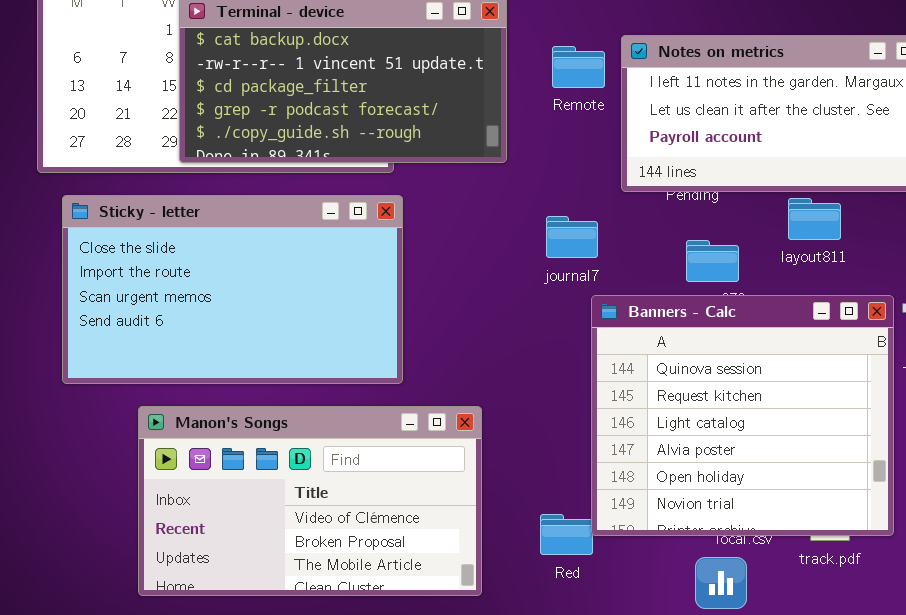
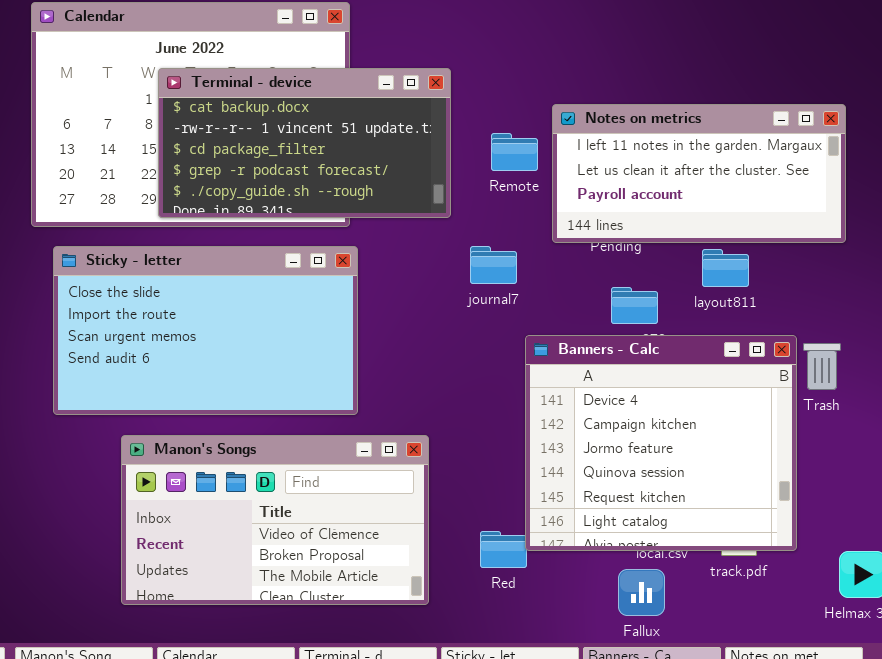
Remote: [552,46,605,88] -> [491,133,538,171], moved
journal7: [546,216,598,258] -> [470,246,517,284], moved
Banners - Calc: [591,295,894,536] -> [525,335,797,551], scrolled up 3 rows

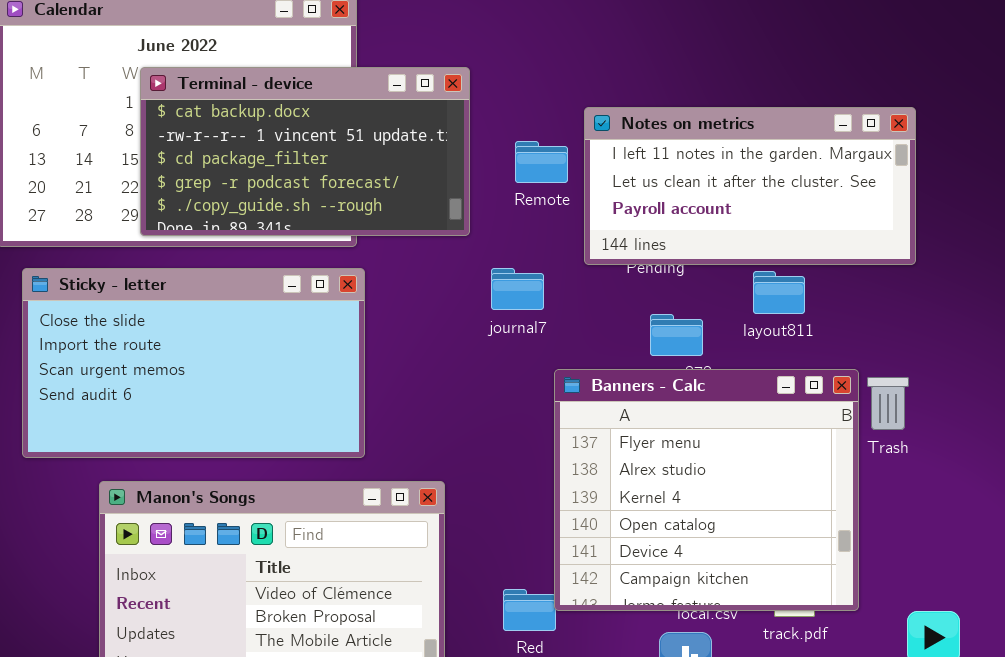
Banners - Calc: [525,335,797,551] -> [554,369,859,611], scrolled up 4 rows

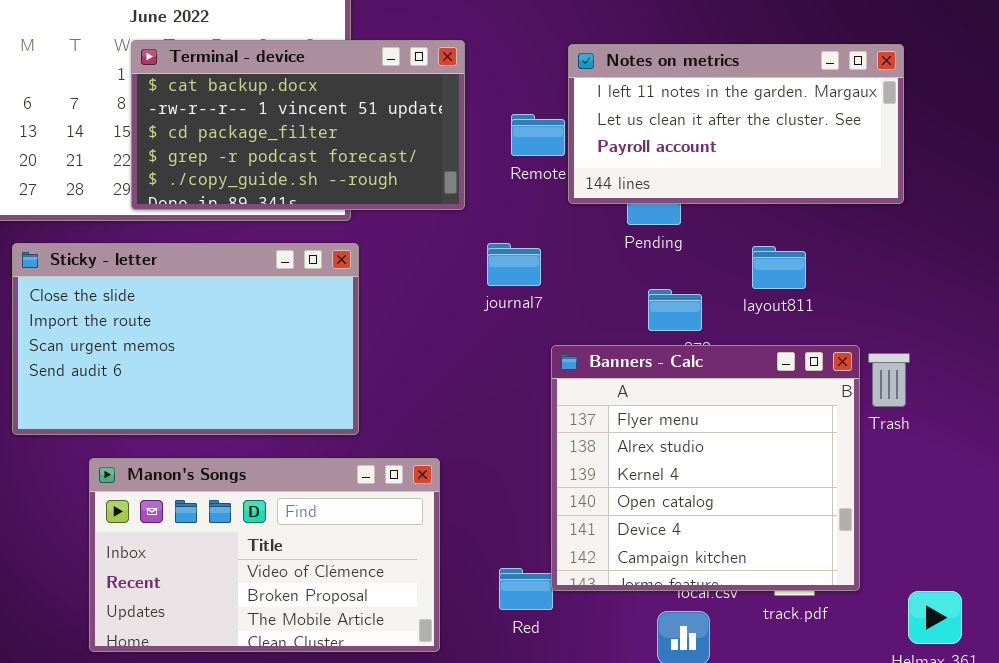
Notes on metrics: [584,107,916,265] -> [568,44,904,204], moved

